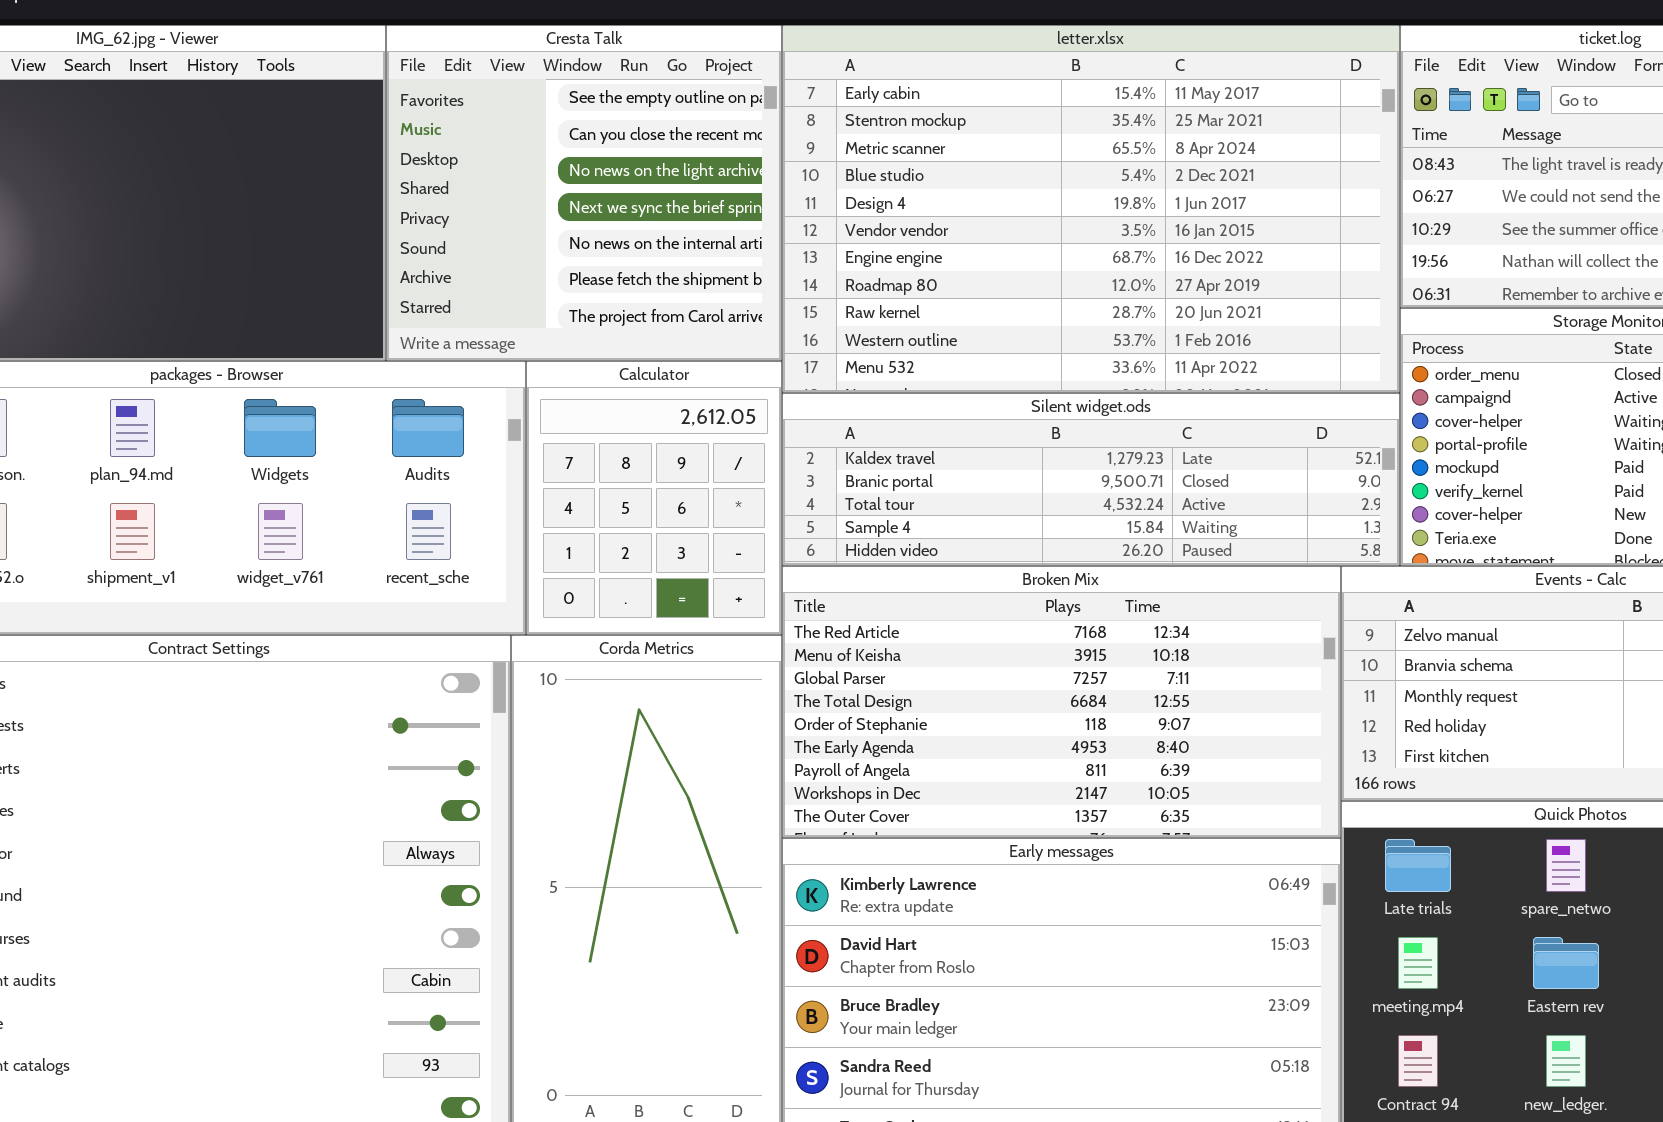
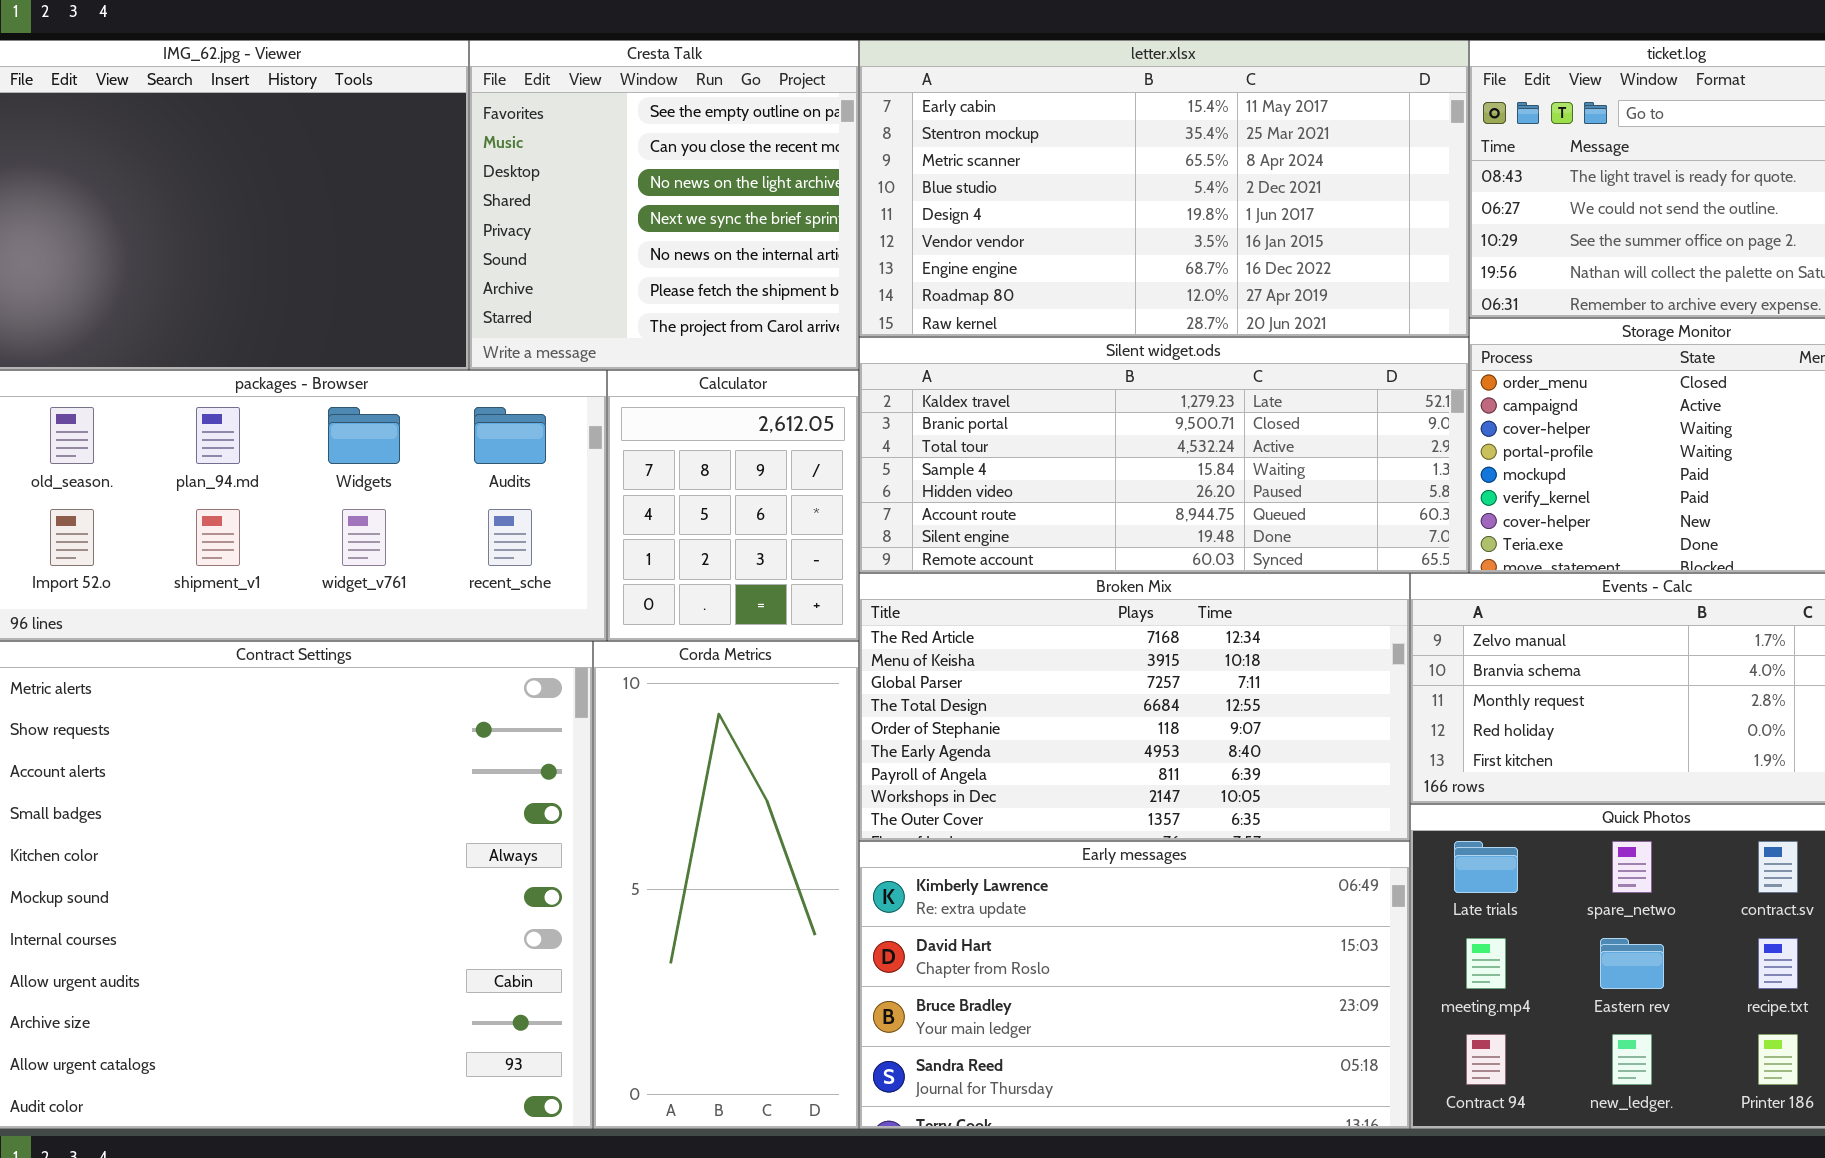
letter.xlsx: [782,25,1400,393] -> [859,40,1469,337], resized
Silent widget.ods: [782,393,1400,566] -> [859,337,1469,573], resized

